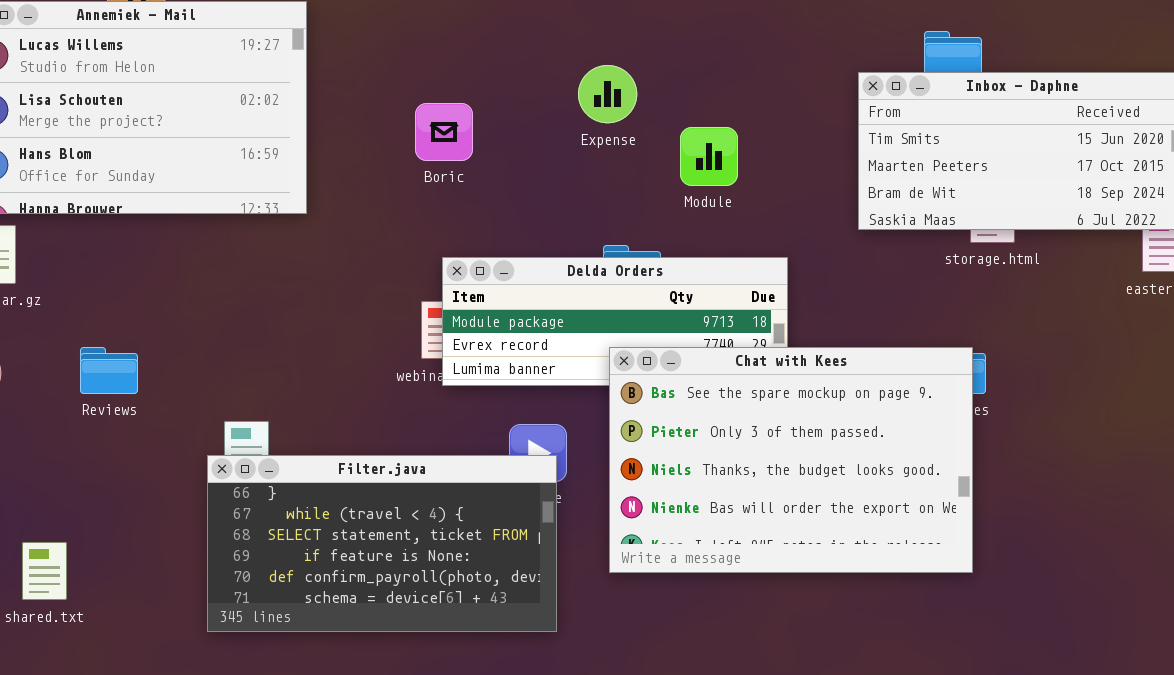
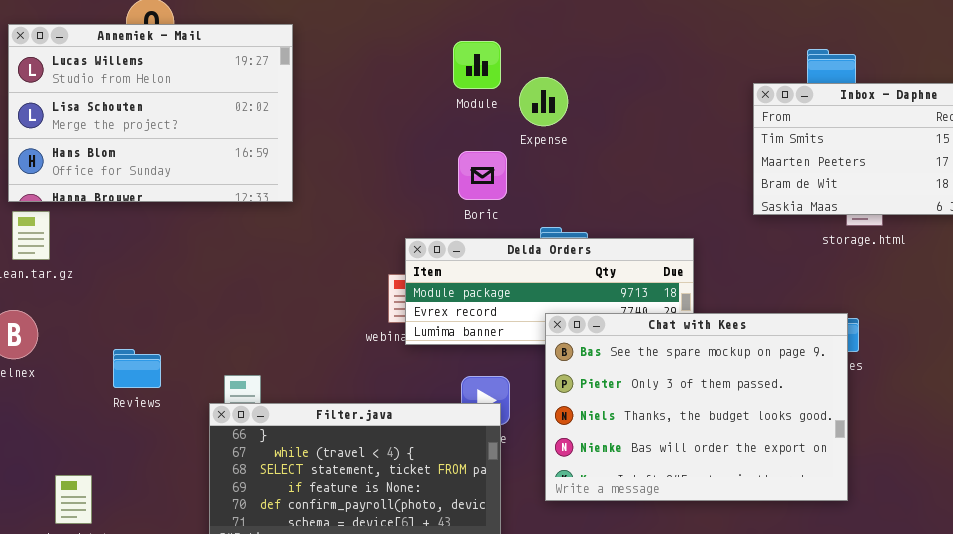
Boric: [415,103,473,161] -> [458,151,507,200], moved
Module: [680,127,738,186] -> [453,41,501,89], moved
Reviews: [80,347,138,394] -> [113,349,161,388], moved

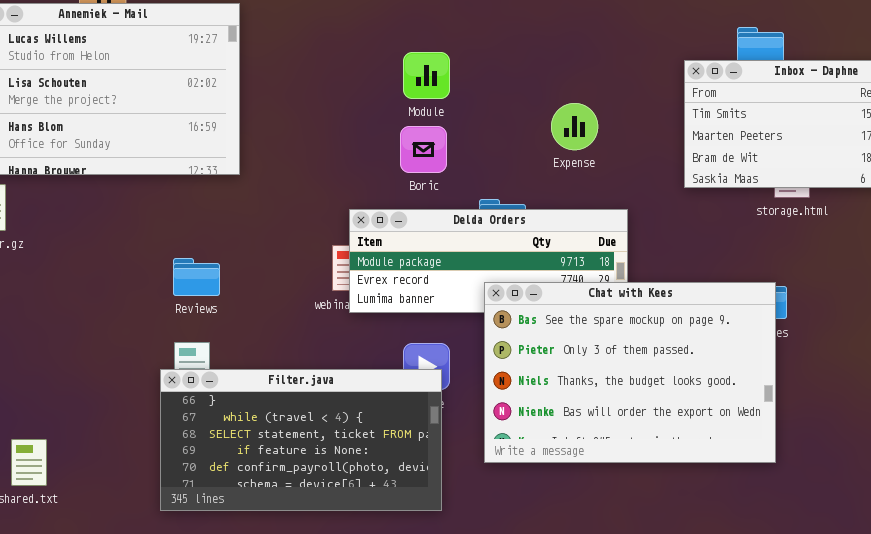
Module: [453,41,501,89] -> [403,52,450,99], moved
Expense: [519,77,568,126] -> [551,103,598,150], moved
Reviews: [113,349,161,388] -> [173,258,220,296], moved

